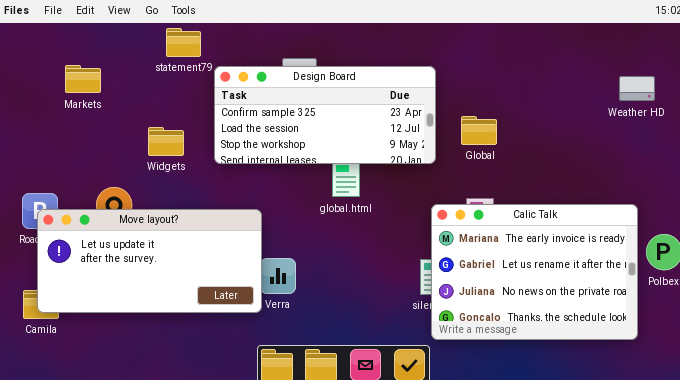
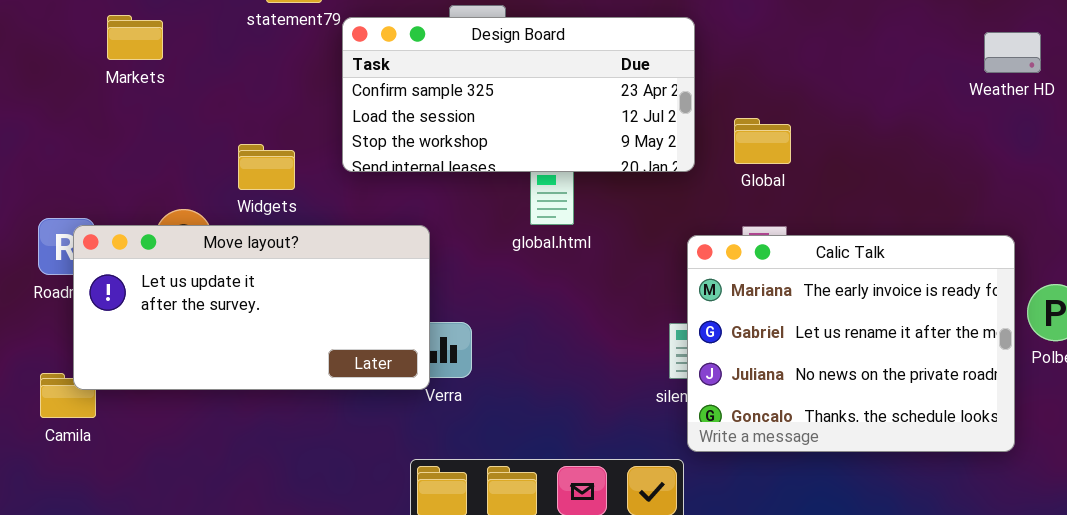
Global: [461,116,497,145] -> [734,118,791,164], moved
Widgets: [148,127,184,156] -> [238,144,295,190], moved
Move layout?: [37,209,262,313] -> [73,225,430,390], moved

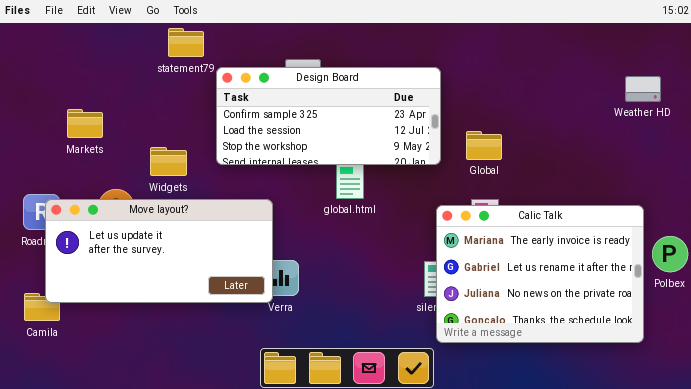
Markets: [107,15,163,60] -> [67,109,103,138], moved

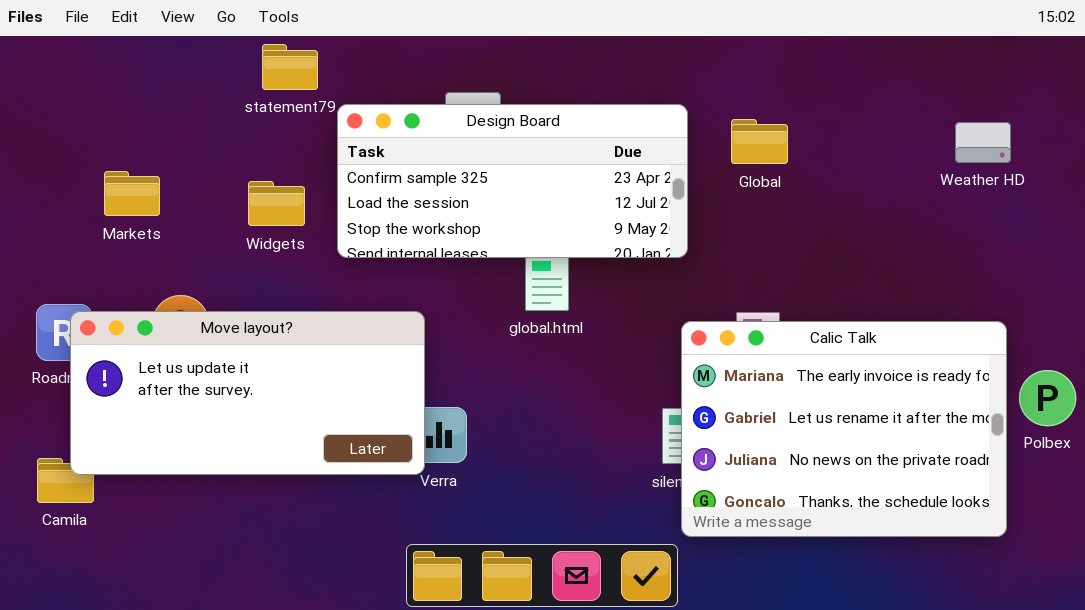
Weather HD: [625,76,661,102] -> [955,122,1011,163], moved
Global: [466,131,502,160] -> [731,119,788,164], moved
Widgets: [150,147,187,176] -> [248,181,305,226], moved

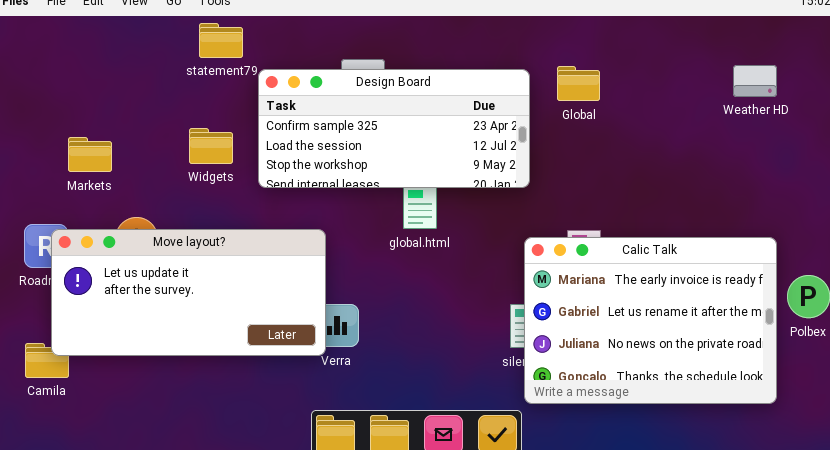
Global: [731,119,788,164] -> [557,66,600,101], moved
Weather HD: [955,122,1011,163] -> [733,65,777,97], moved
Markets: [104,171,160,216] -> [68,137,112,172], moved

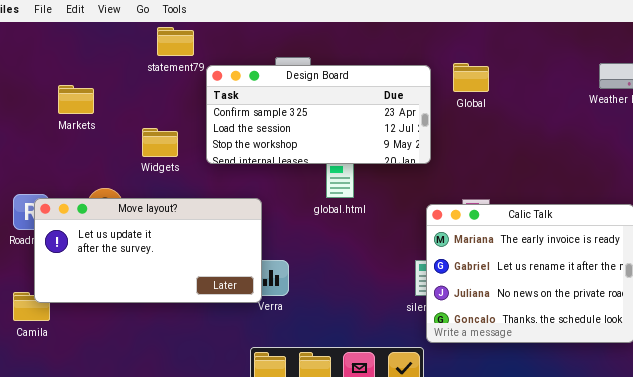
Widgets: [189,128,233,164] -> [142,128,178,157], moved
Markets: [68,137,112,172] -> [58,85,94,114], moved

